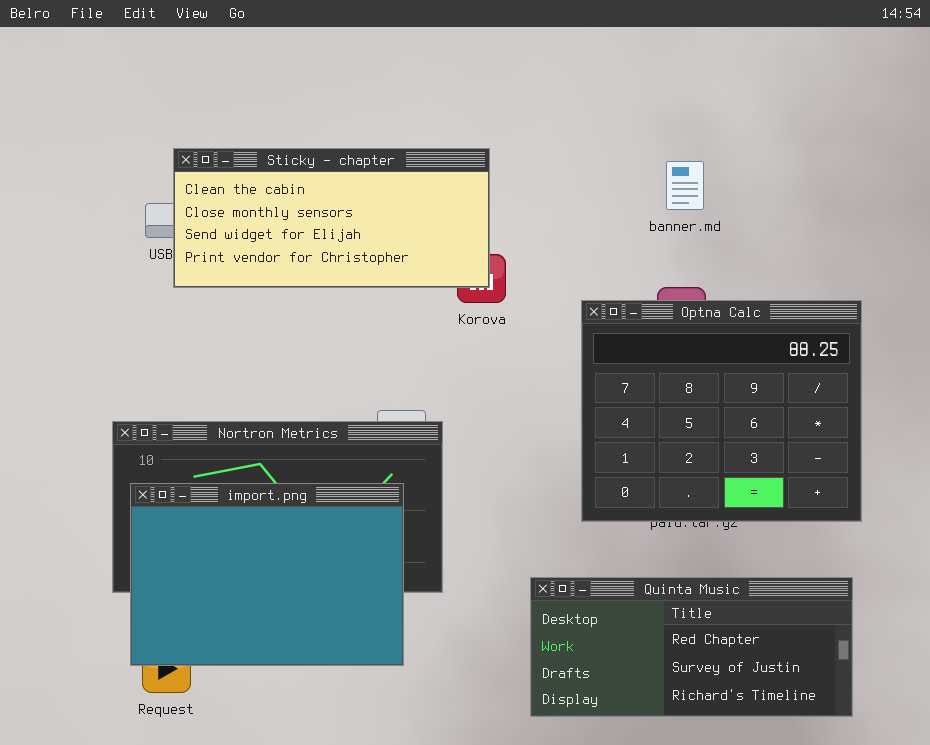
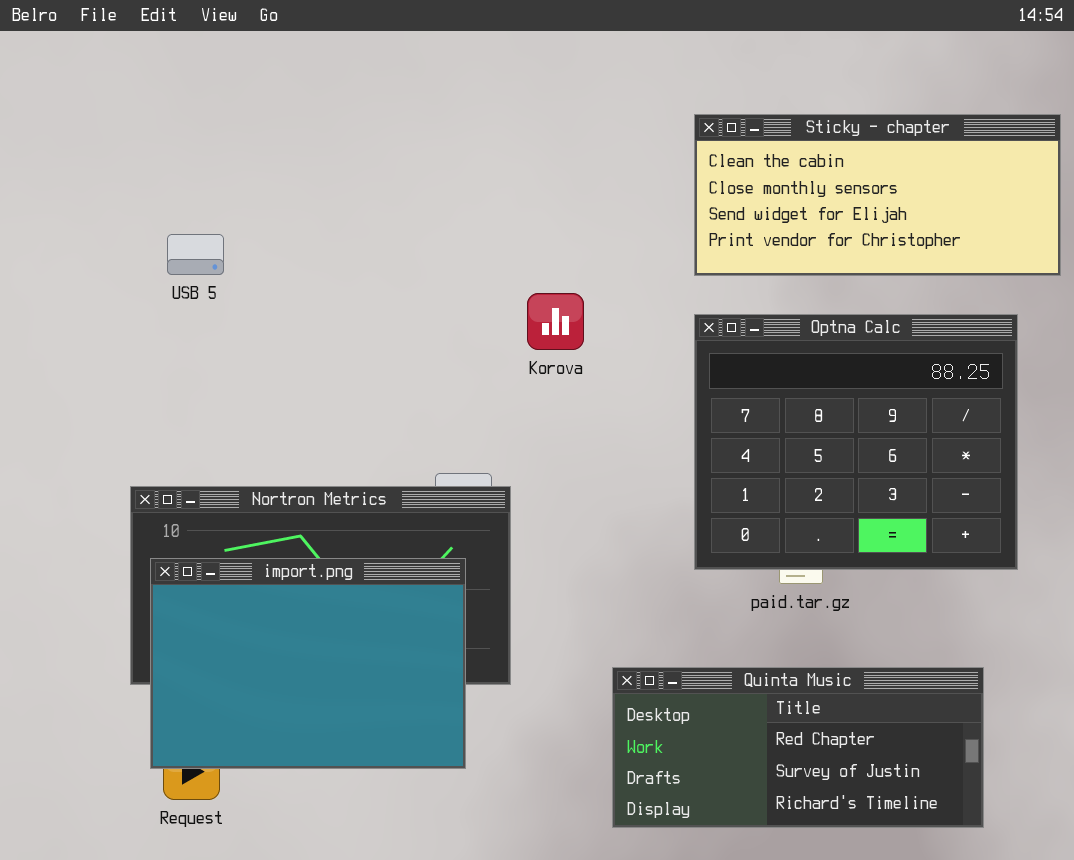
Sticky - chapter: [173,148,490,288] -> [694,114,1061,276], moved
Optna Calc: [581,300,862,522] -> [694,314,1018,570], moved

